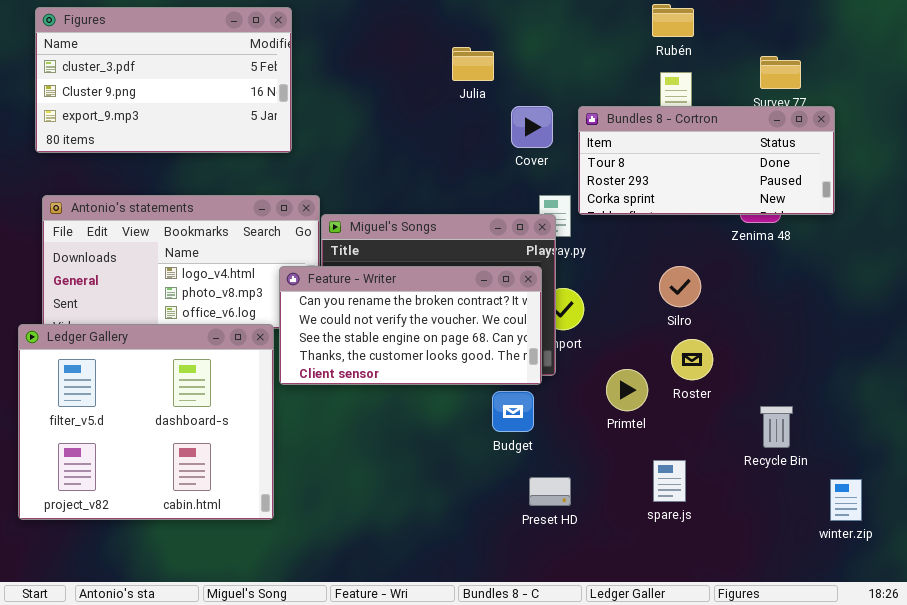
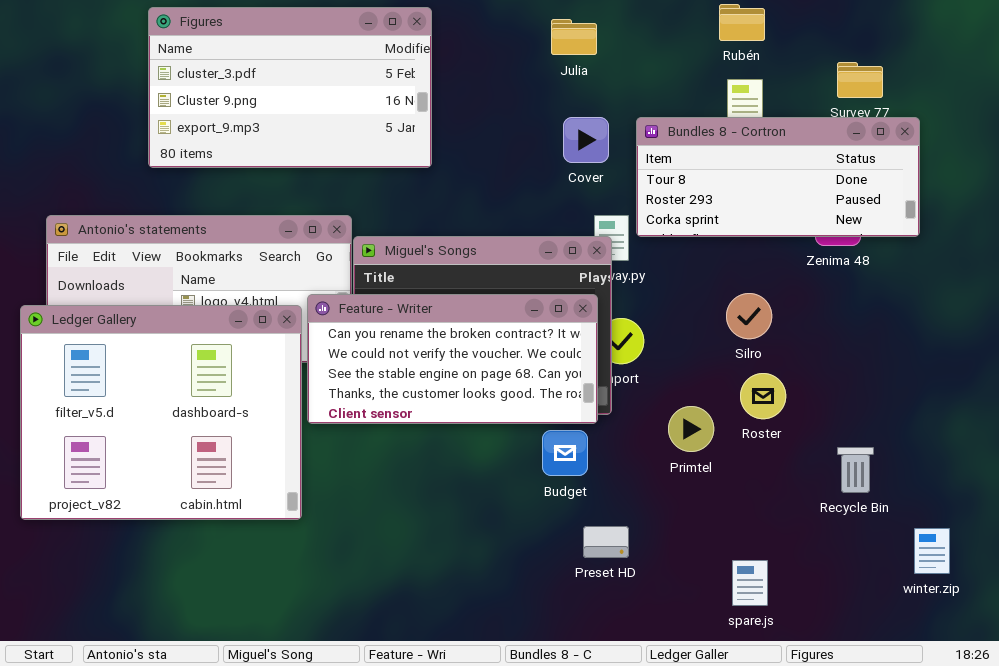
Figures: [35,7,292,153] -> [148,7,432,168], moved
Julia: [452,47,494,81] -> [551,19,597,55], moved
Ledger Gallery: [18,324,274,520] -> [20,305,302,520], moved
spare.js: [653,460,686,502] -> [732,560,768,606], moved

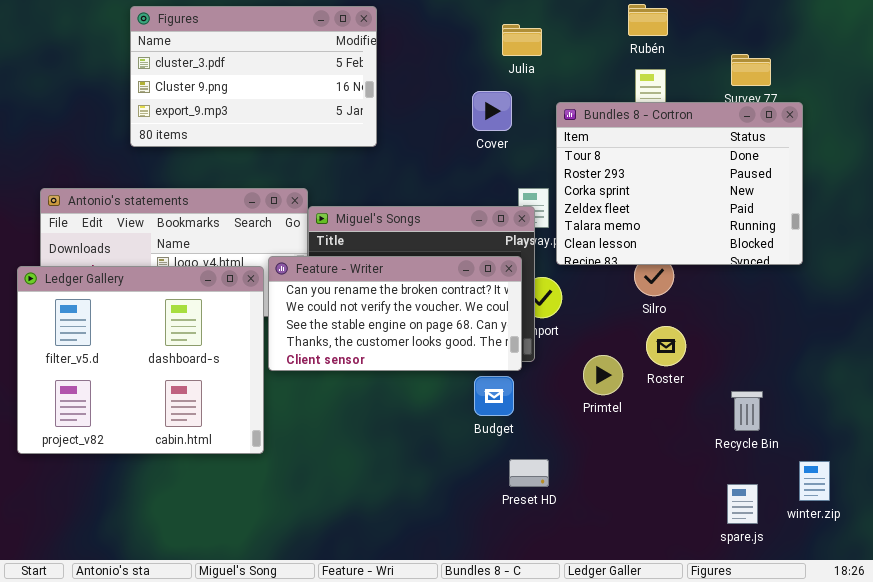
Julia: [551,19,597,55] -> [502,24,542,56], moved
Cover: [563,117,609,163] -> [472,91,512,131], moved
Bundles 8 - Cortron: [636,117,920,237] -> [556,102,803,265], resized
spare.js: [732,560,768,606] -> [727,484,758,524], moved

